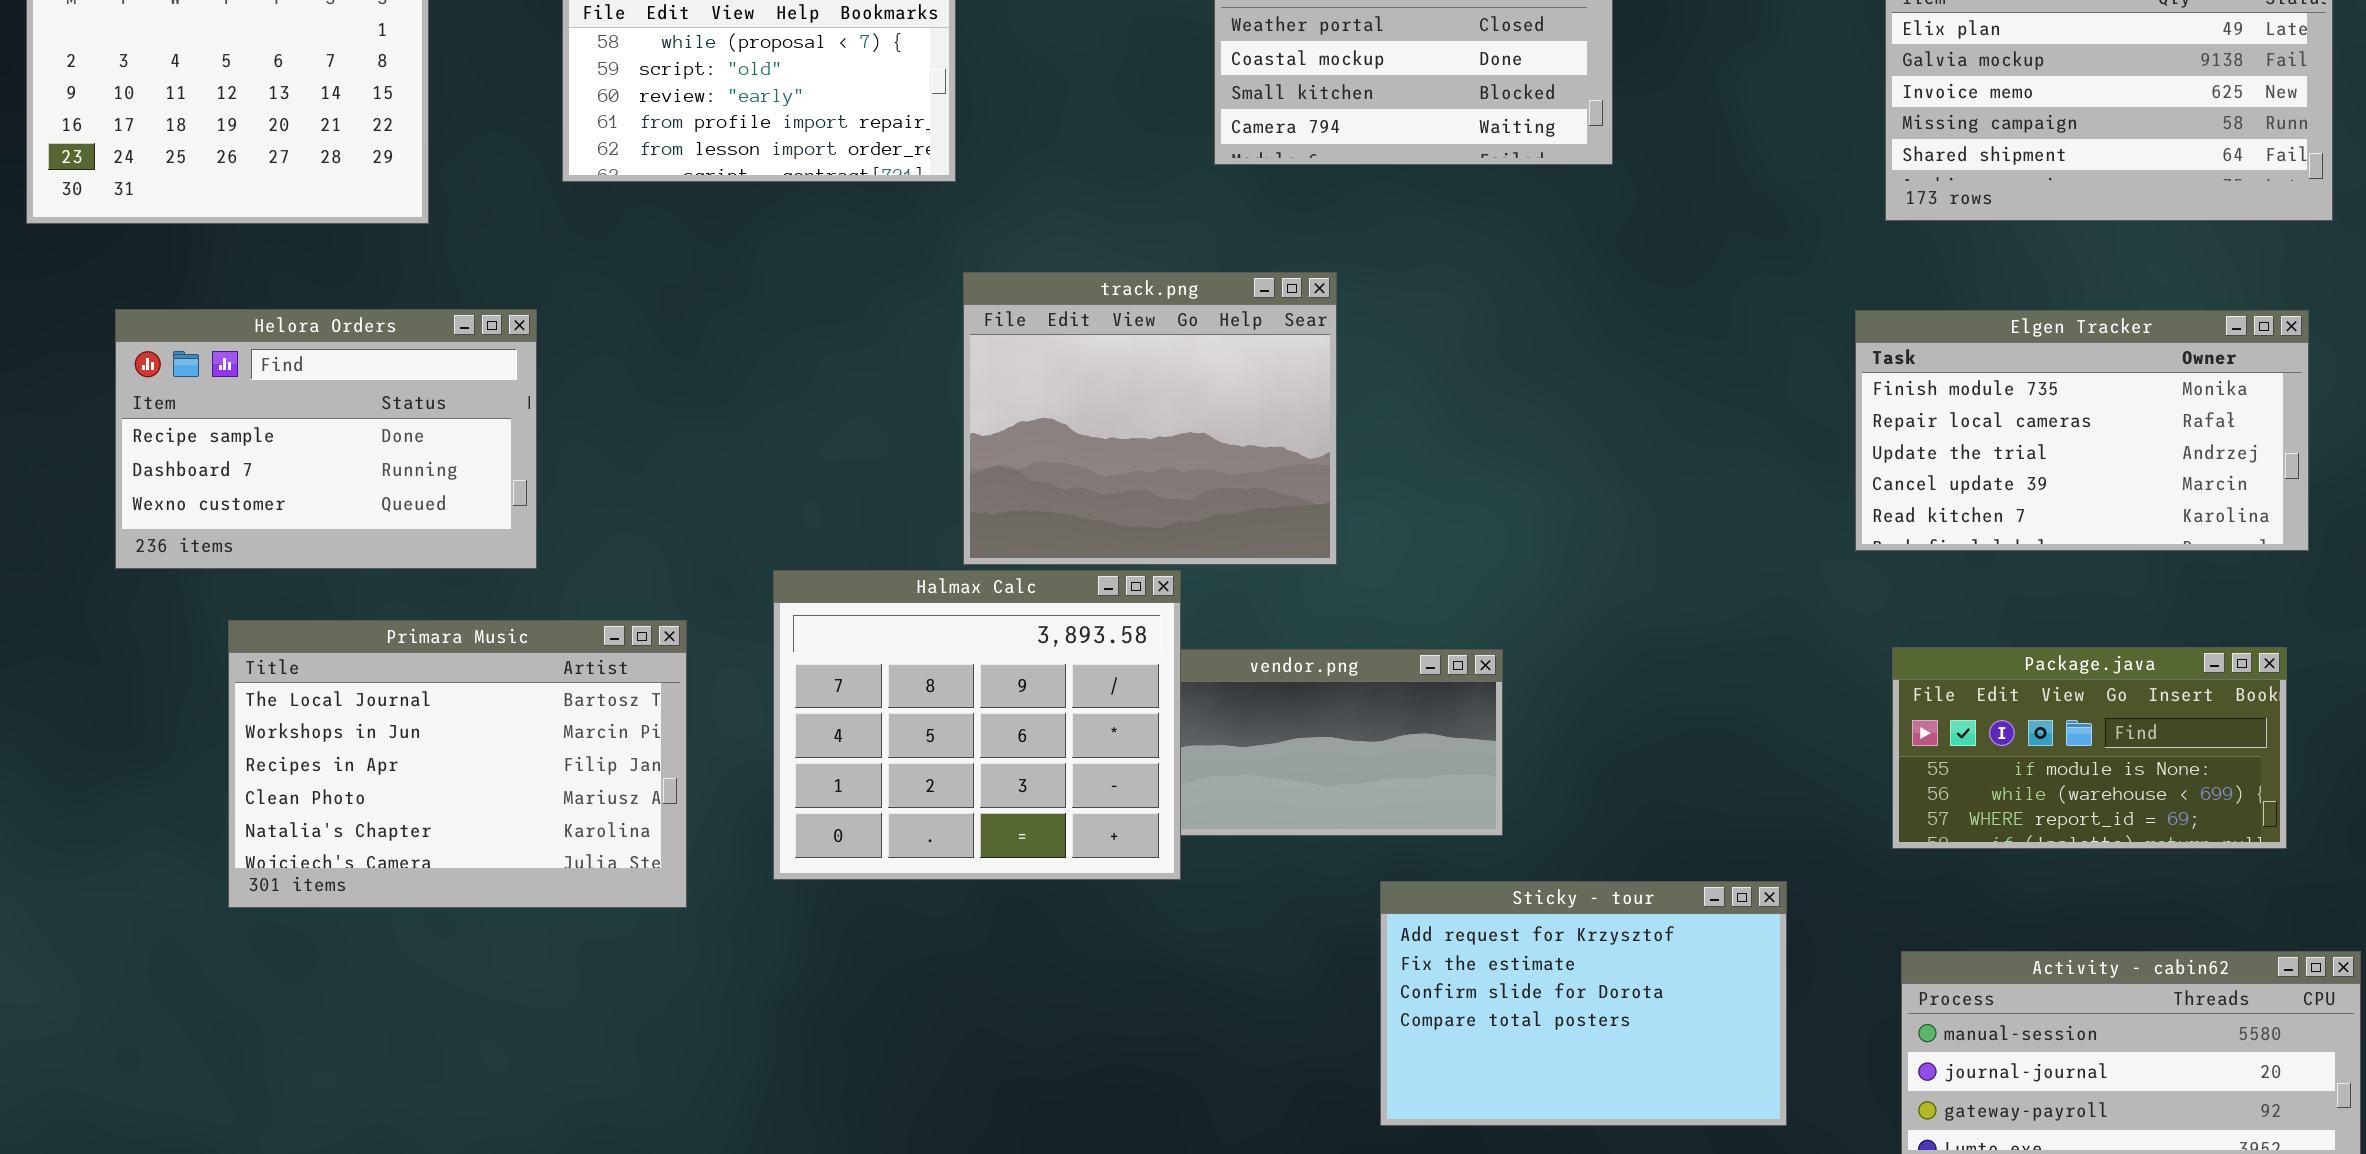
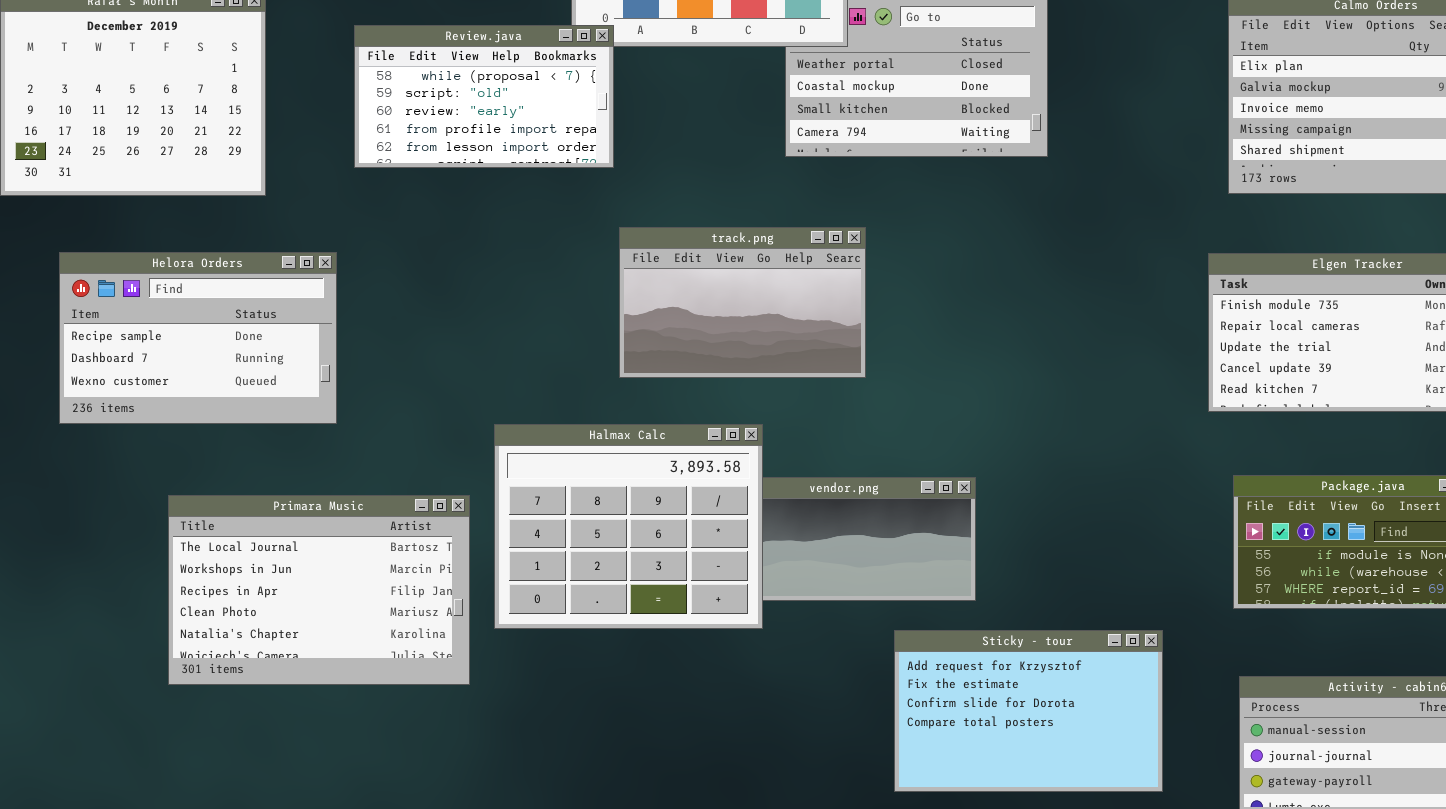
track.png: [963,272,1337,565] -> [619,227,866,378], resized
Primara Music: [228,620,687,908] -> [168,495,470,685], moved

